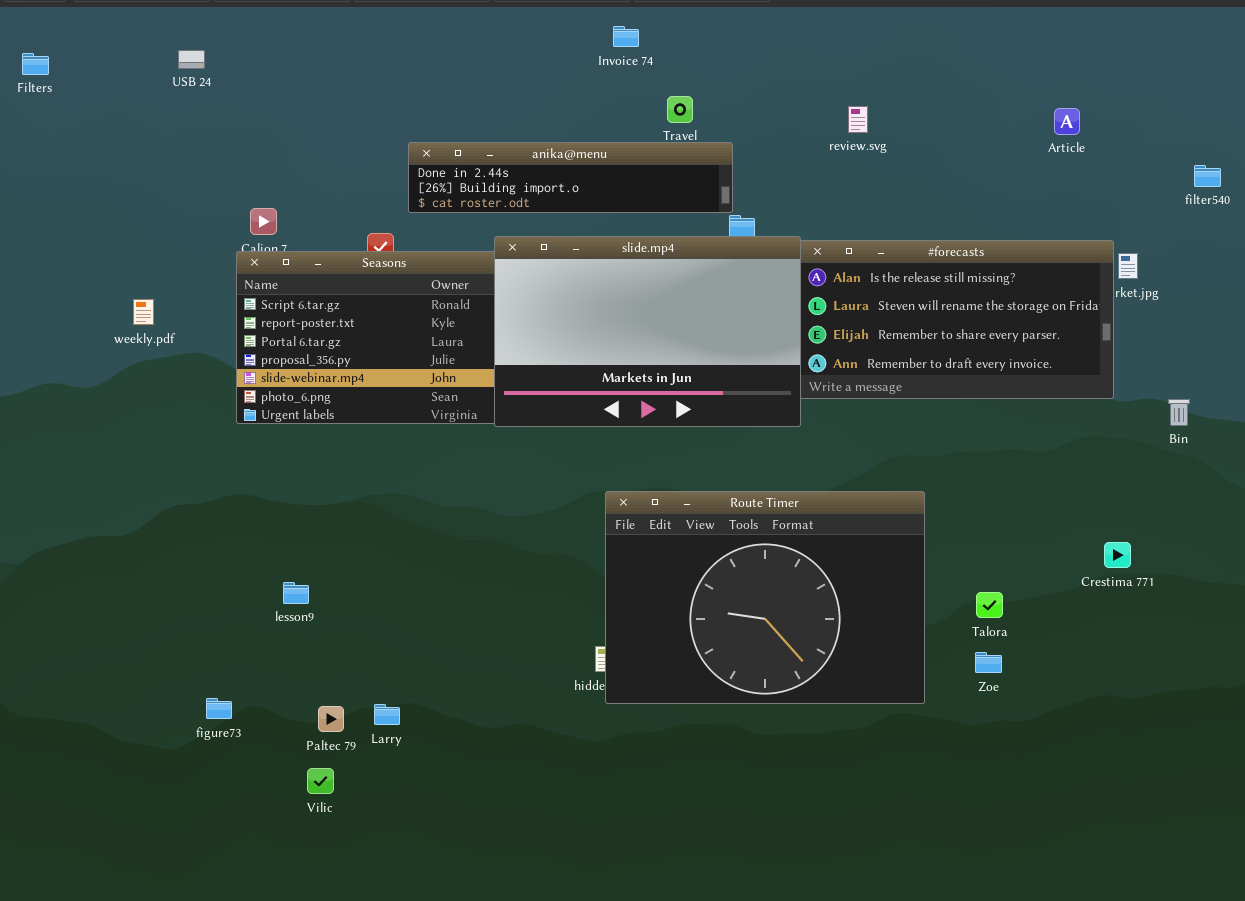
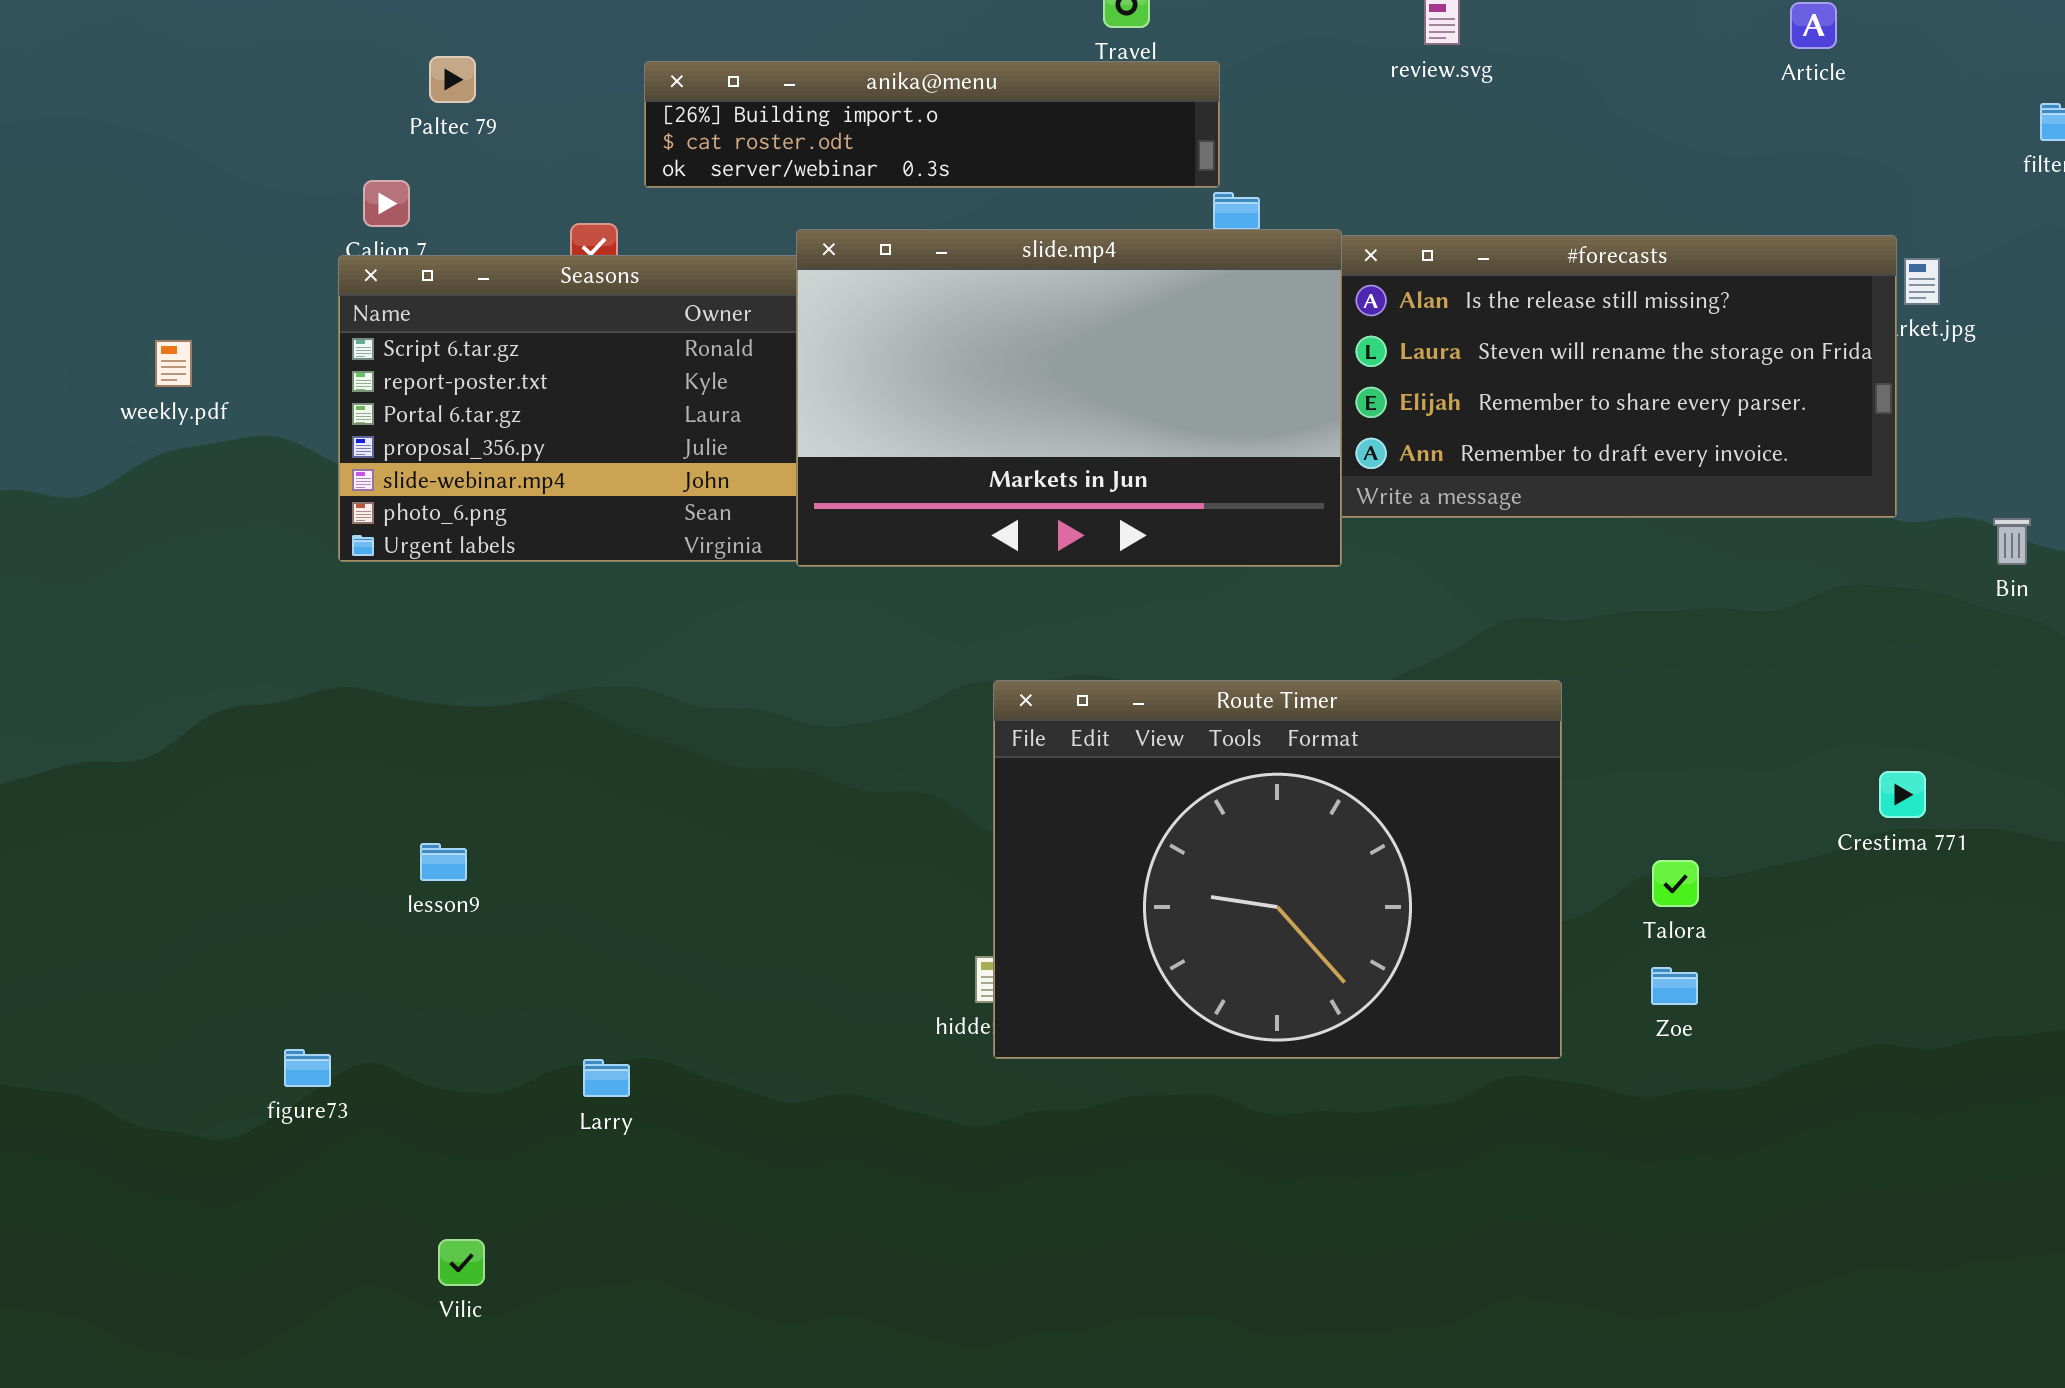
anika@menu: [408,142,733,213] -> [644,61,1220,188], scrolled down 1 row
Paltec 79: [318,706,344,732] -> [429,56,476,103], moved
Vilic: [307,768,334,794] -> [438,1239,485,1286], moved

